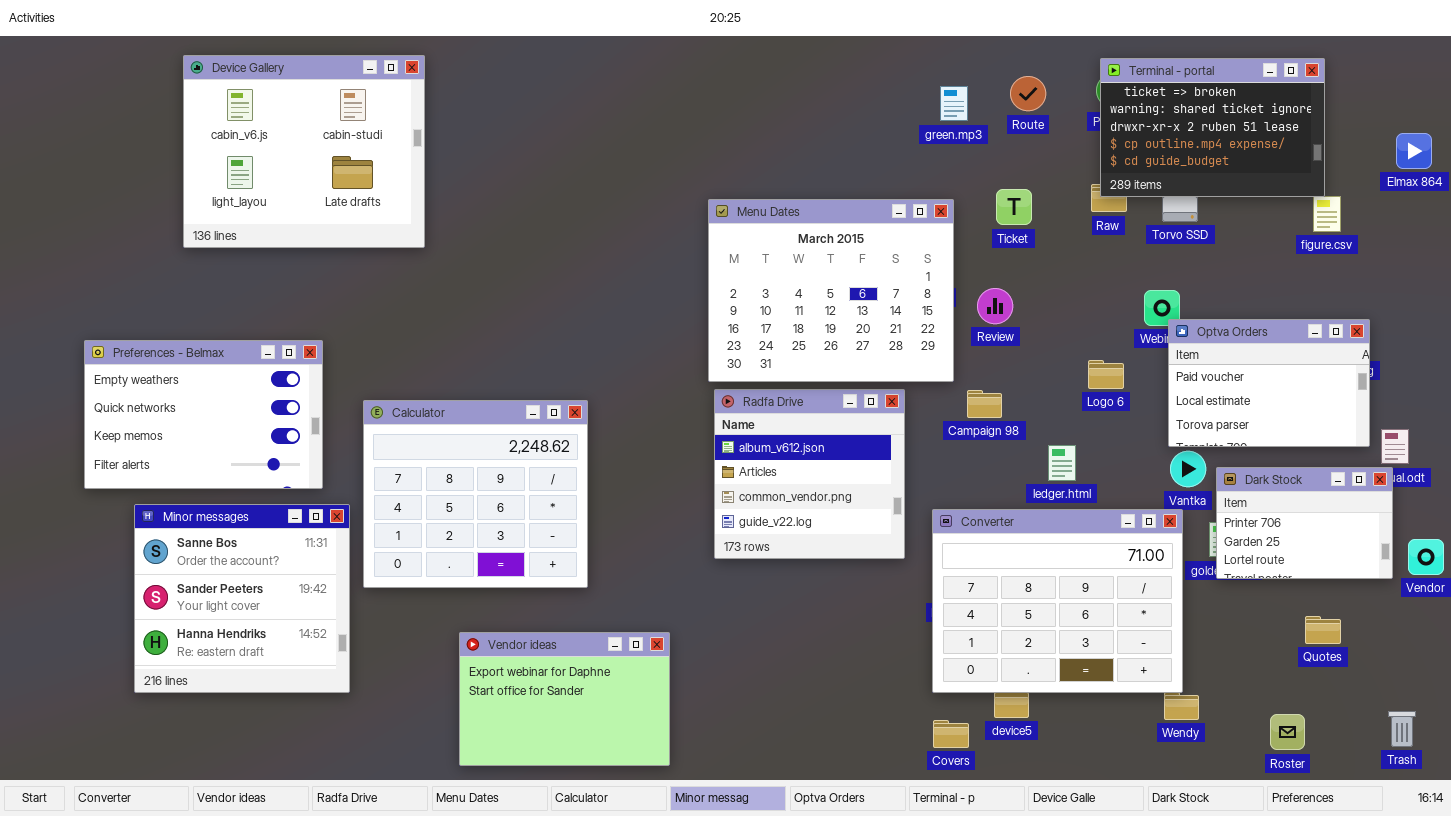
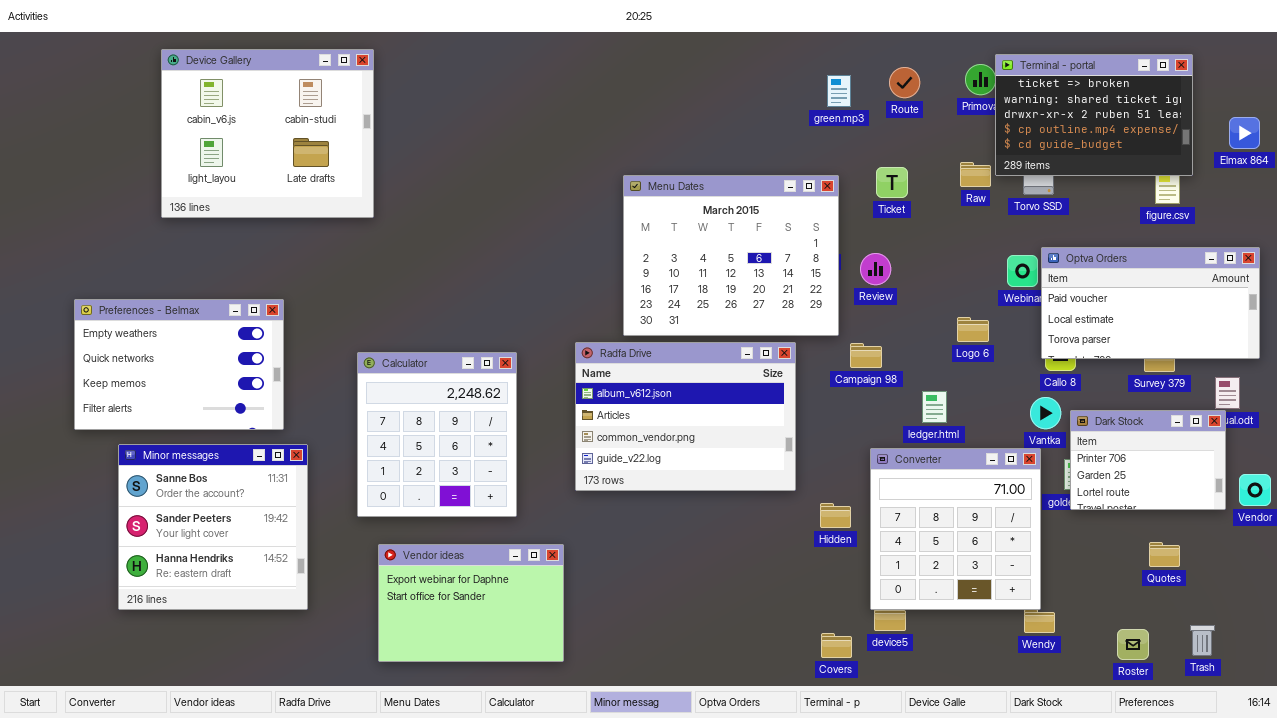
Terminal - portal: [1100,58,1325,197] -> [995,54,1193,176], moved
Optva Orders: [1168,319,1370,447] -> [1041,247,1260,359], moved, resized
Radfa Drive: [714,389,905,559] -> [575,342,796,491], resized
Calculator: [363,400,588,588] -> [357,352,517,517], resized
Converter: [932,509,1183,693] -> [870,448,1041,610], resized
Vendor ideas: [459,632,670,766] -> [378,544,564,662], moved
Trash: [1388,711,1416,747] -> [1190,625,1215,656], moved

